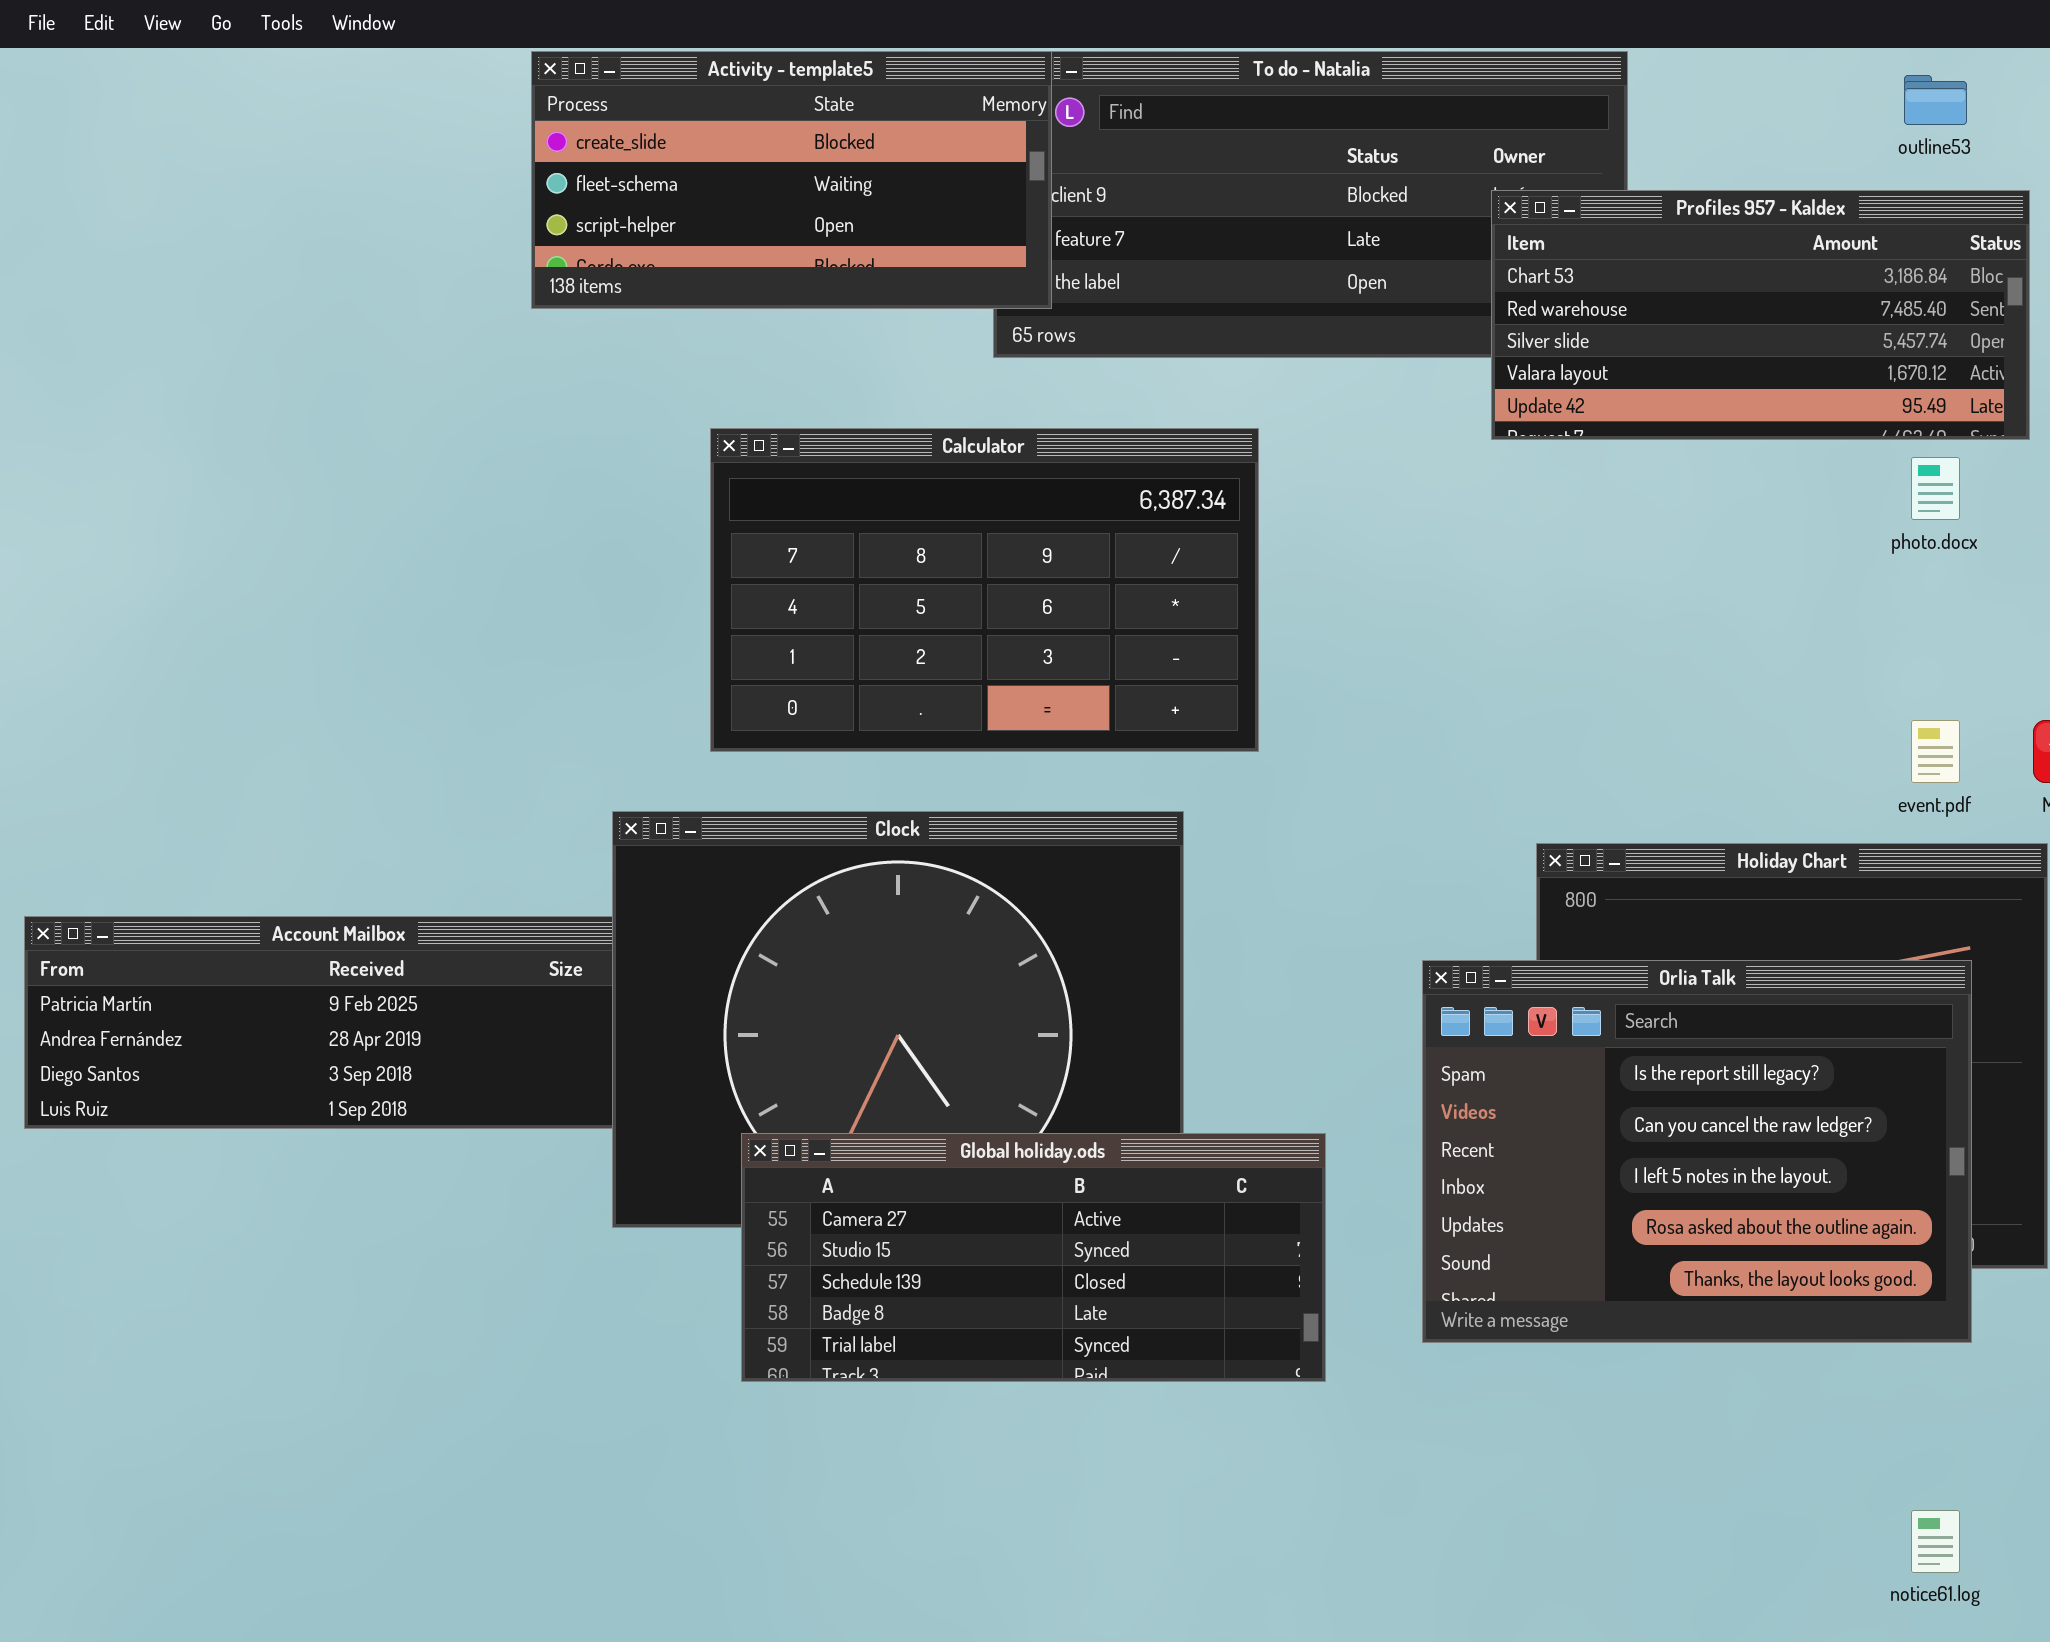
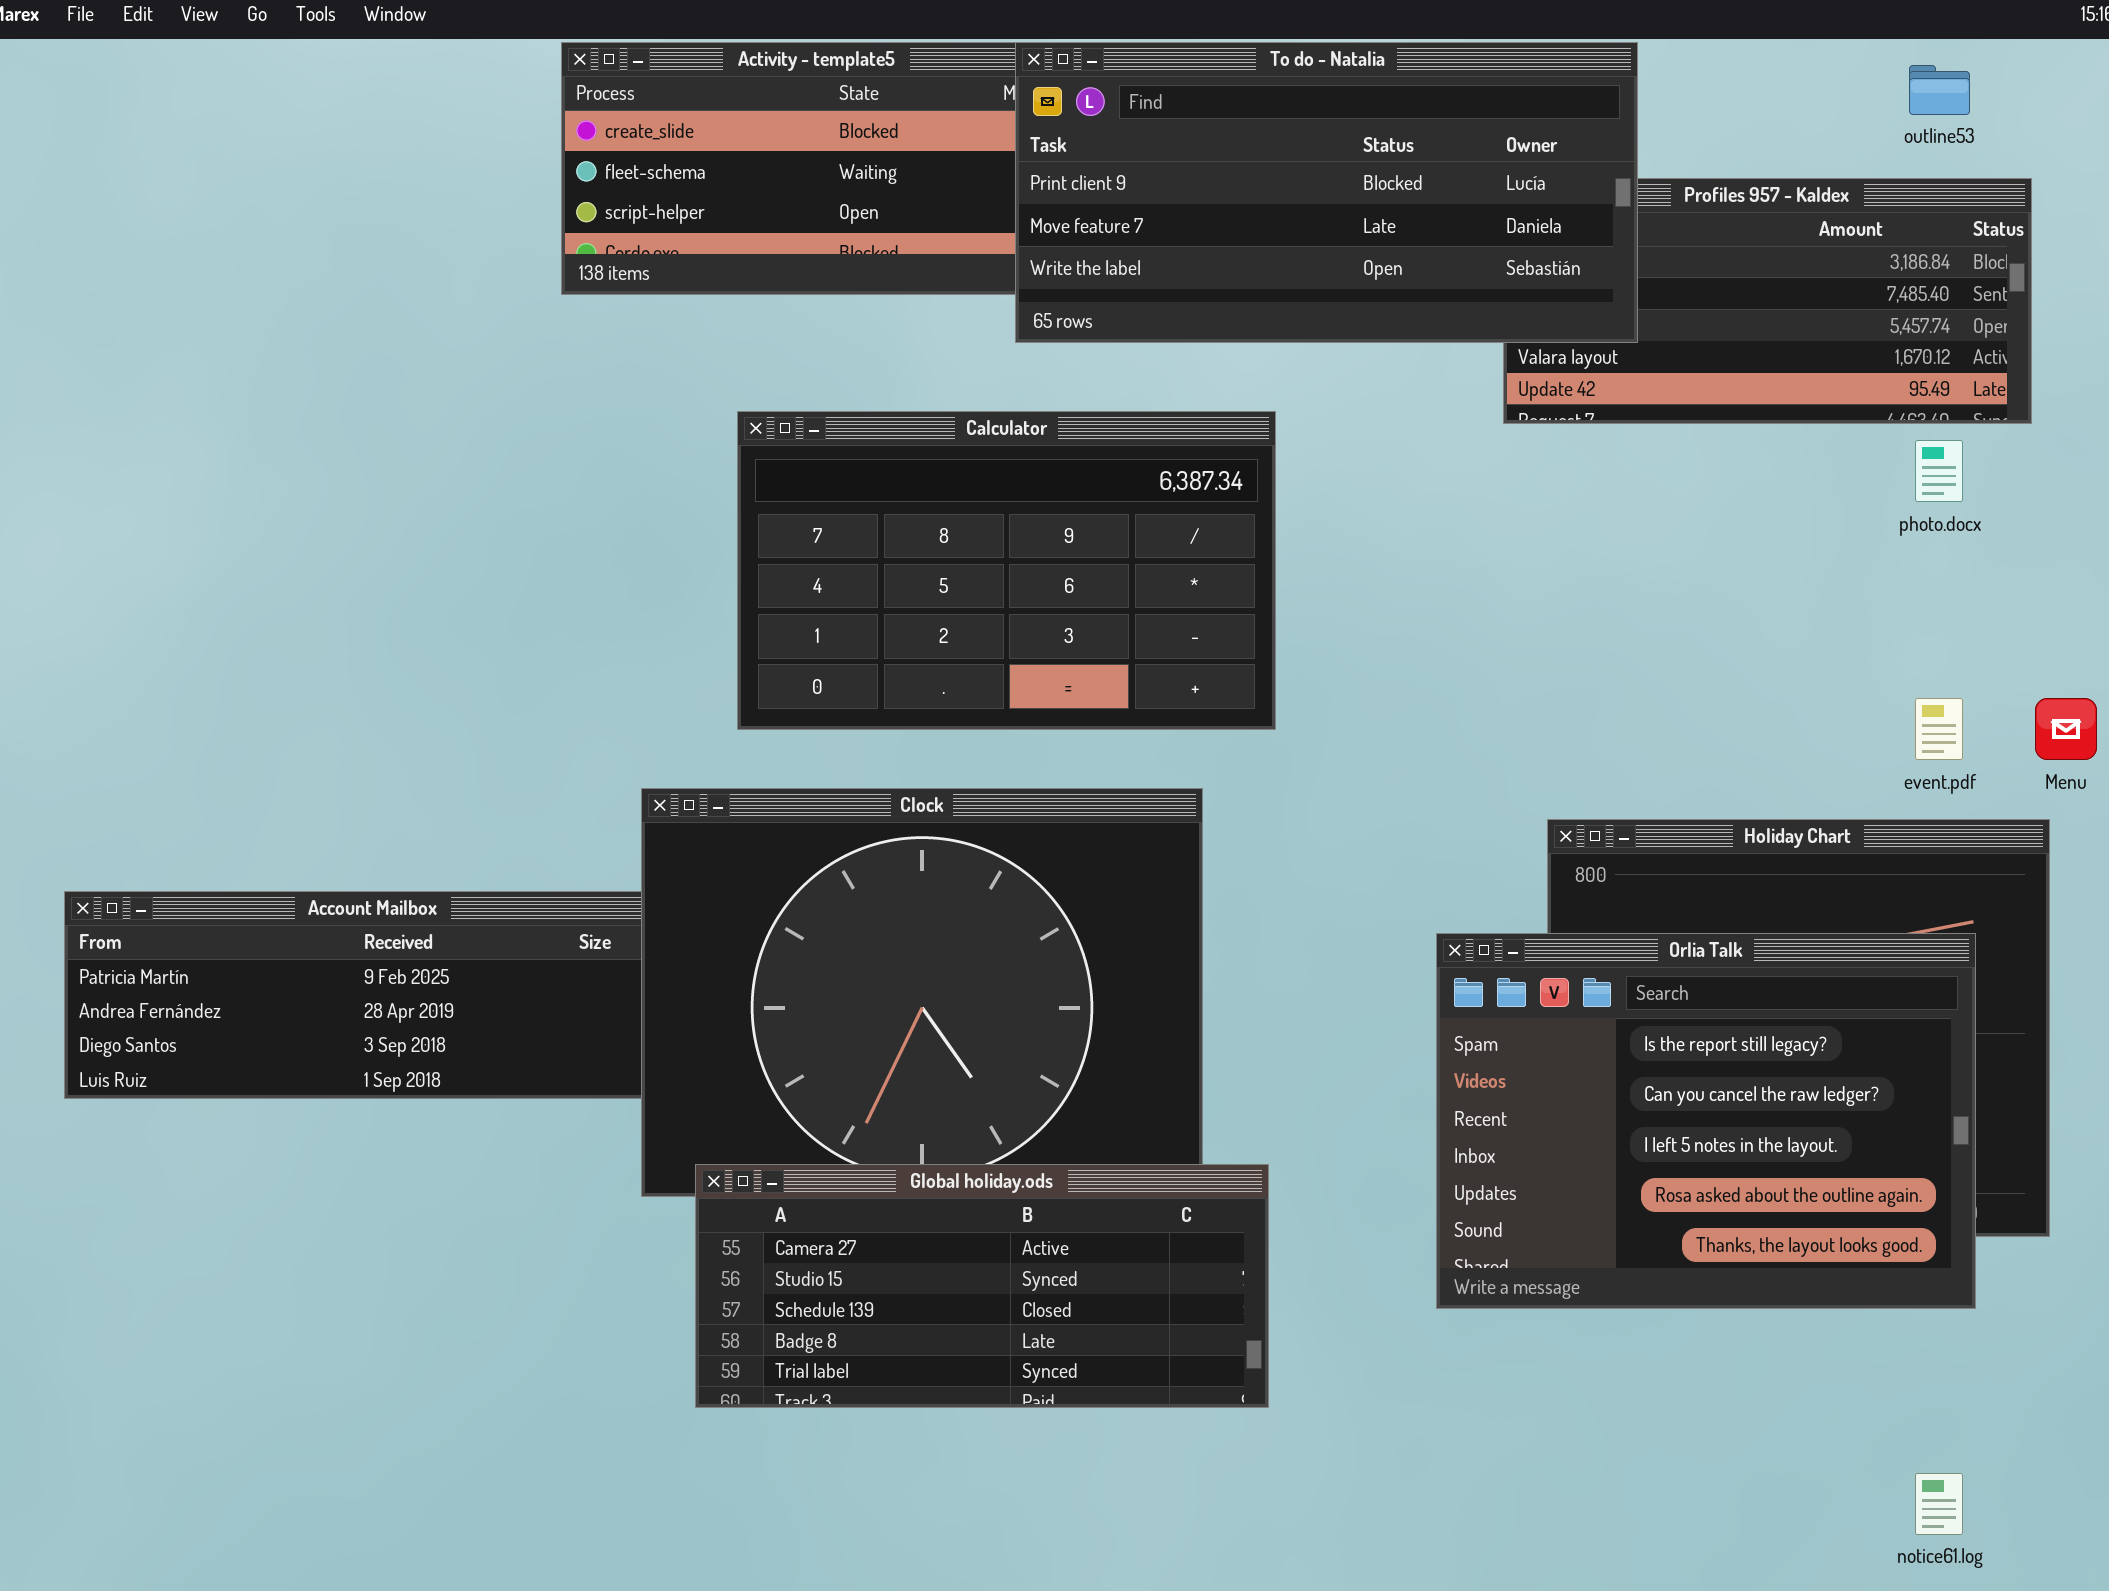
To do - Natalia: [993,51,1628,358] -> [1015,42,1638,343], raised
Global holiday.ods: [741,1133,1326,1382] -> [695,1164,1269,1408], moved

